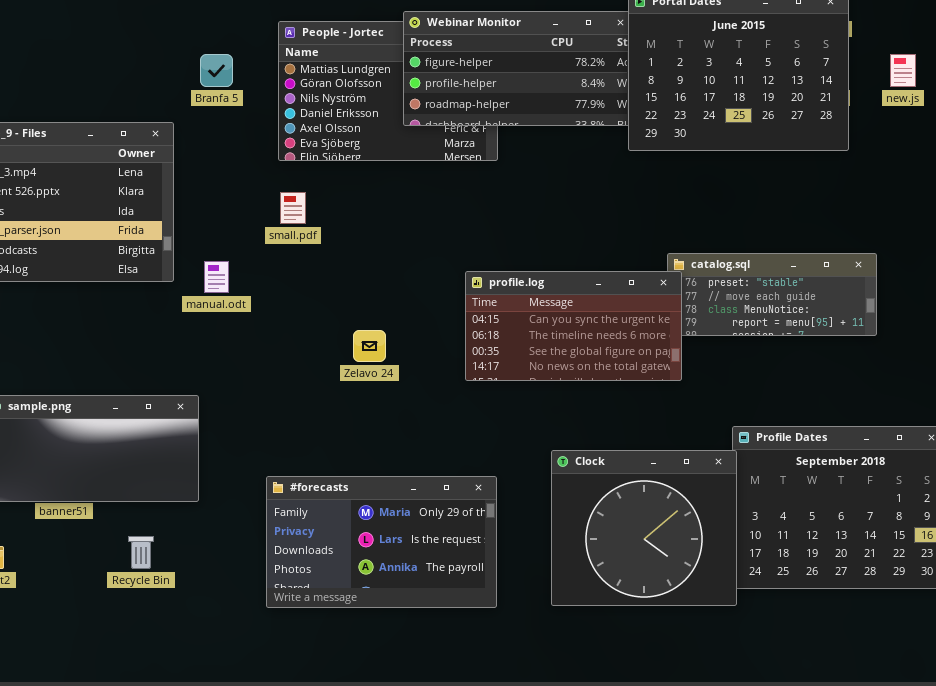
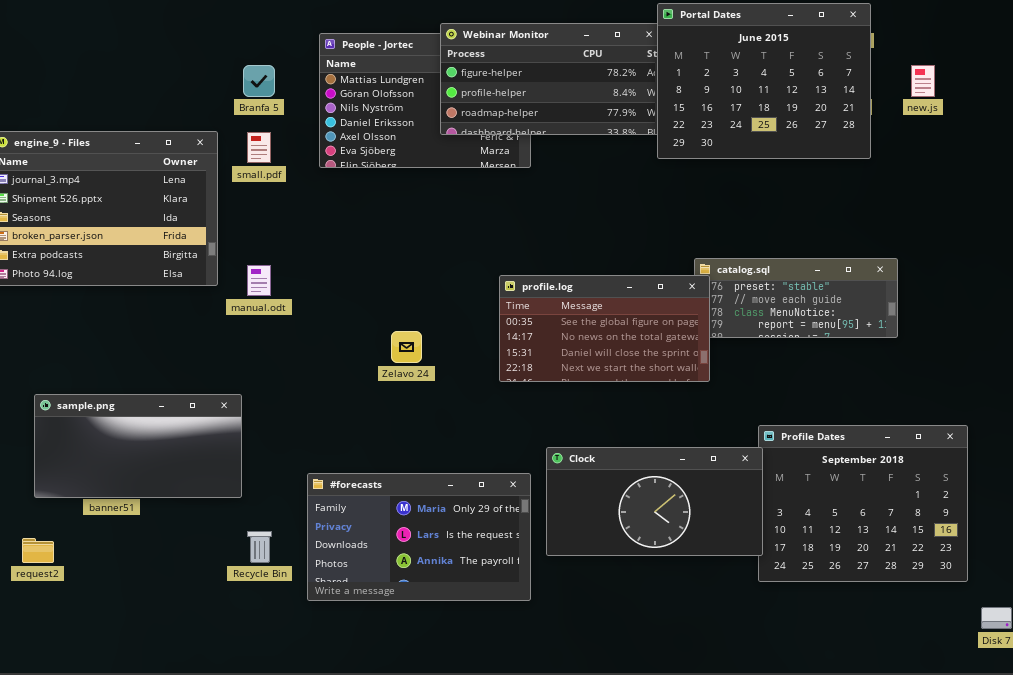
small.pdf: [280,192,306,224] -> [247,132,271,163], moved
profile.log: [465,271,682,381] -> [499,275,710,382], scrolled down 2 rows
Clock: [551,450,737,606] -> [546,447,763,556], resized
Recycle Bin: [128,536,154,569] -> [247,531,272,563], moved

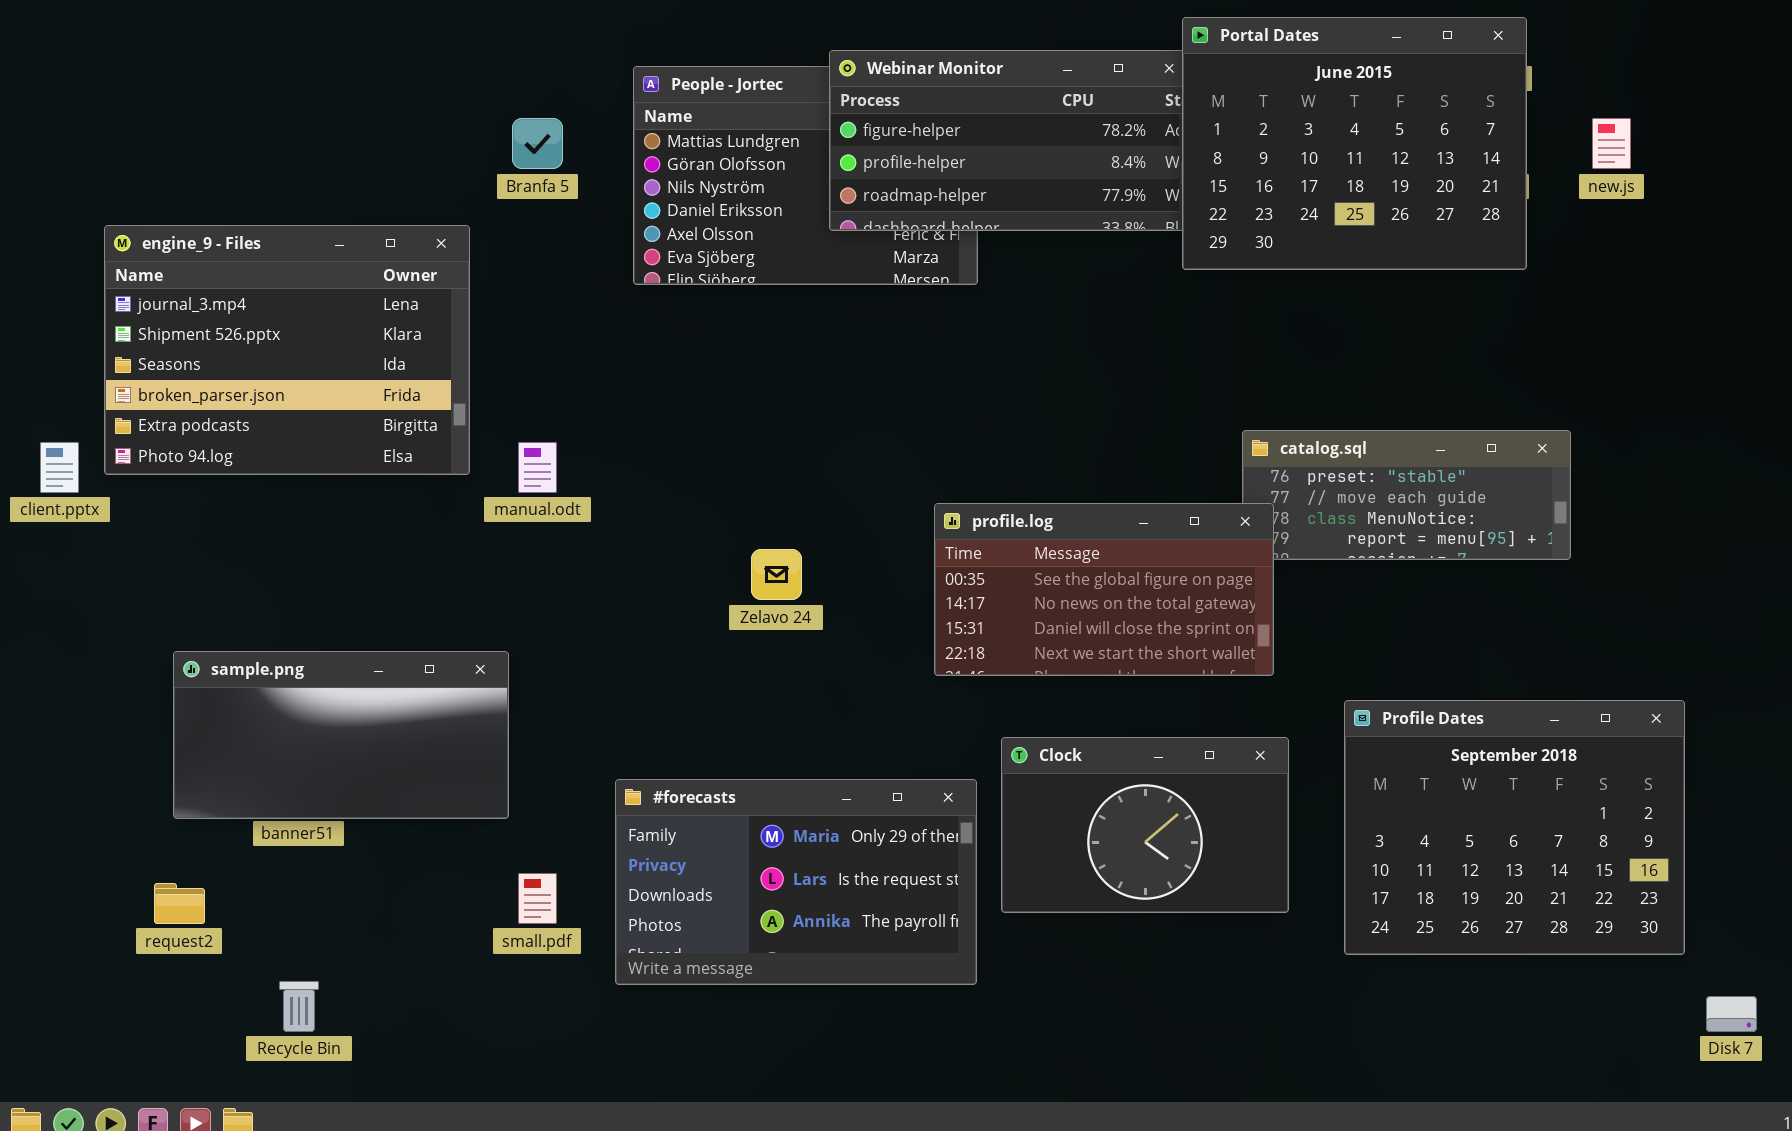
small.pdf: [247,132,271,163] -> [518,873,557,924], moved
profile.log: [499,275,710,382] -> [934,503,1274,676], moved
Clock: [546,447,763,556] -> [1001,737,1289,913], resized
Recycle Bin: [247,531,272,563] -> [279,981,319,1032], moved

